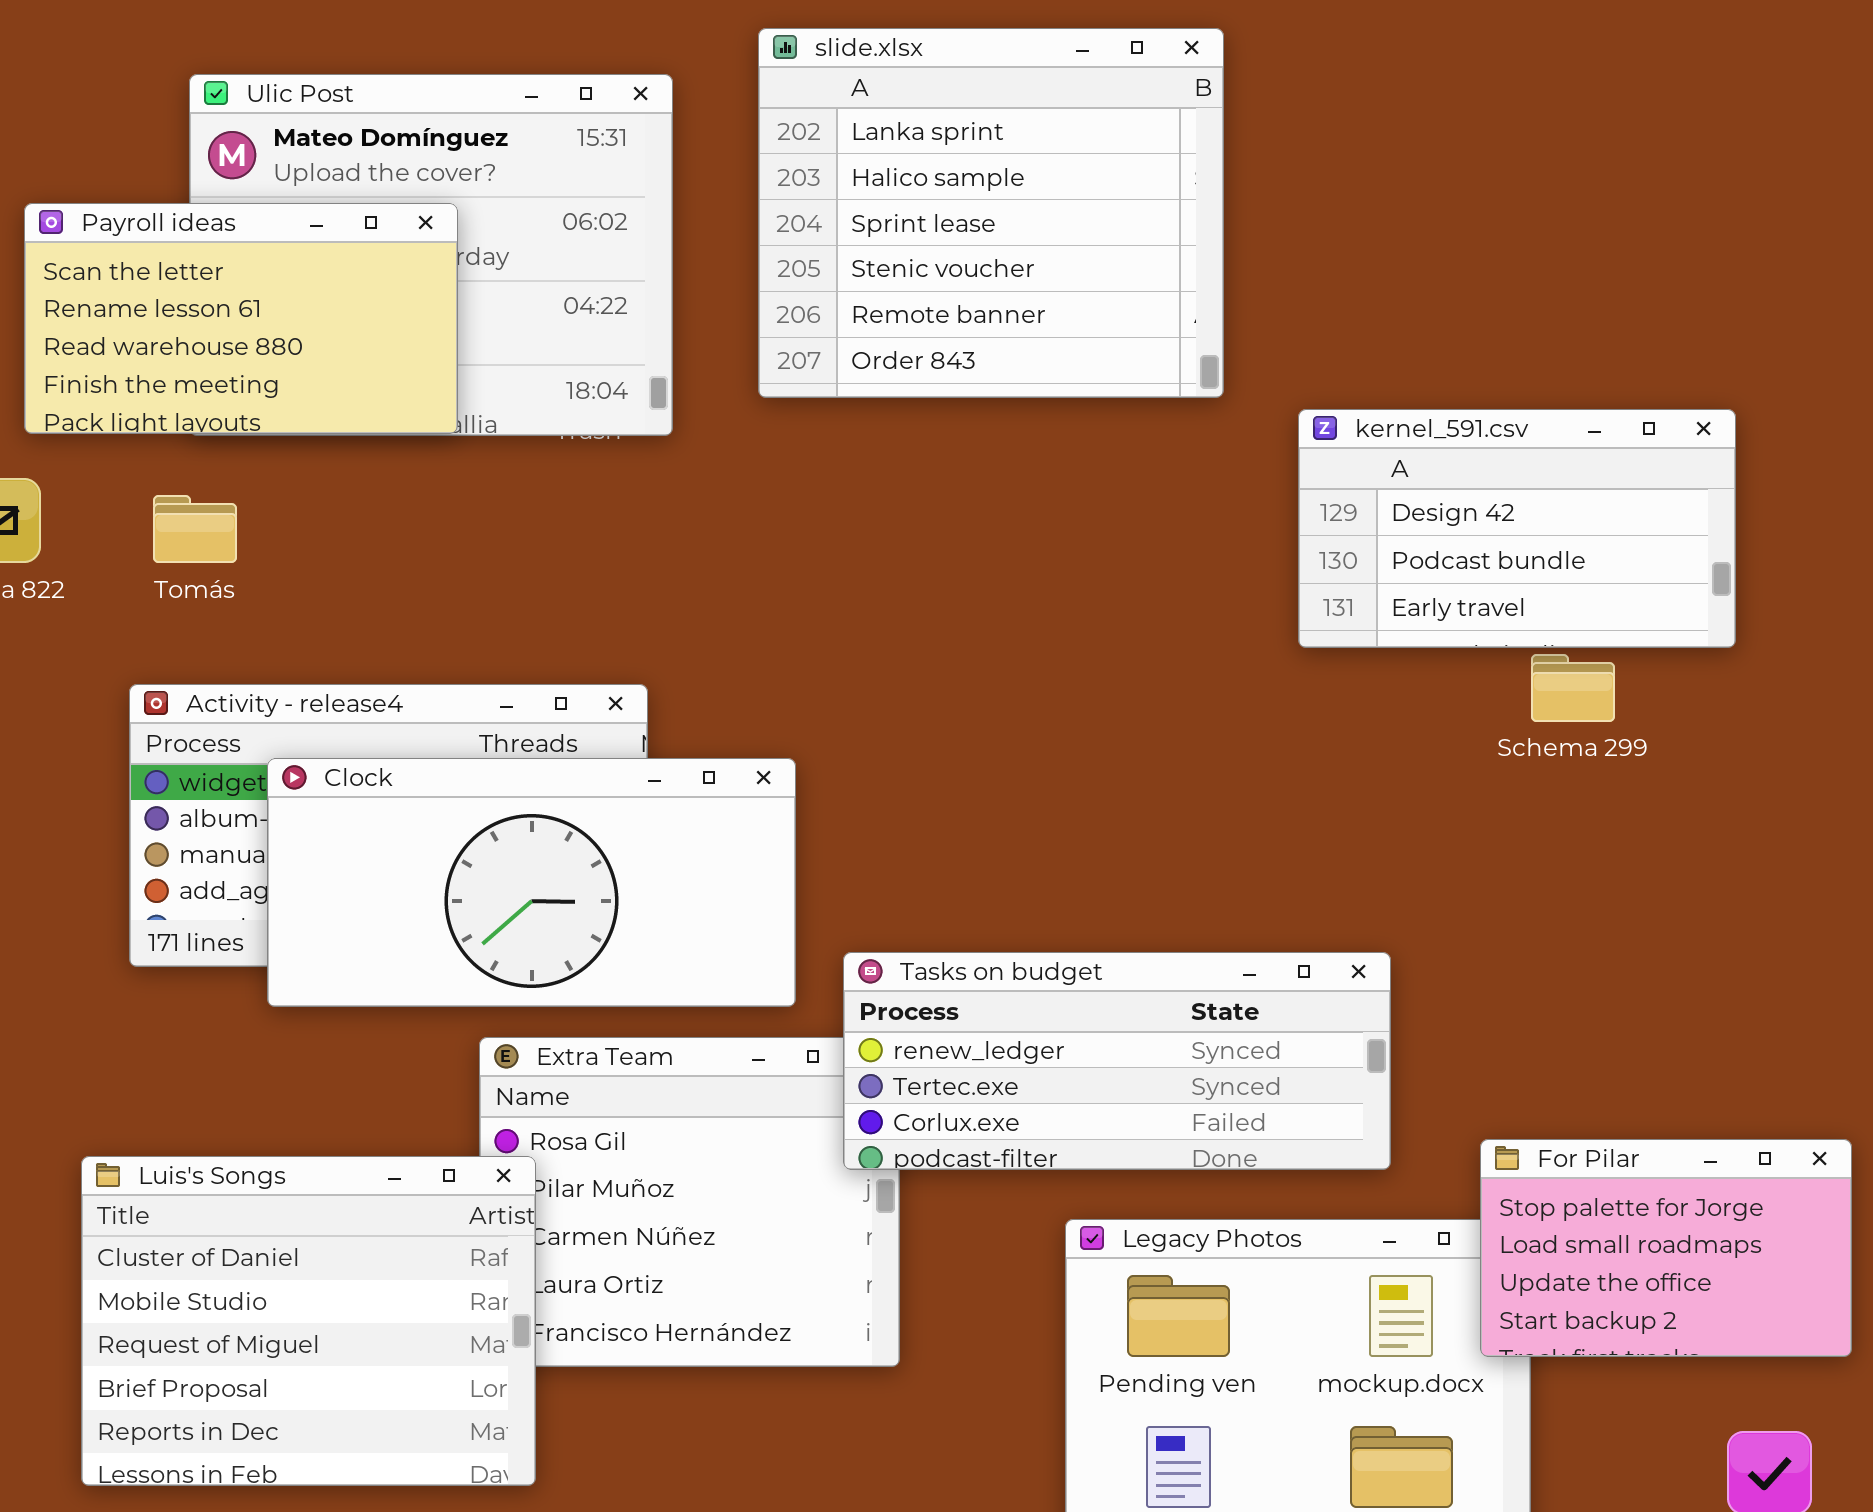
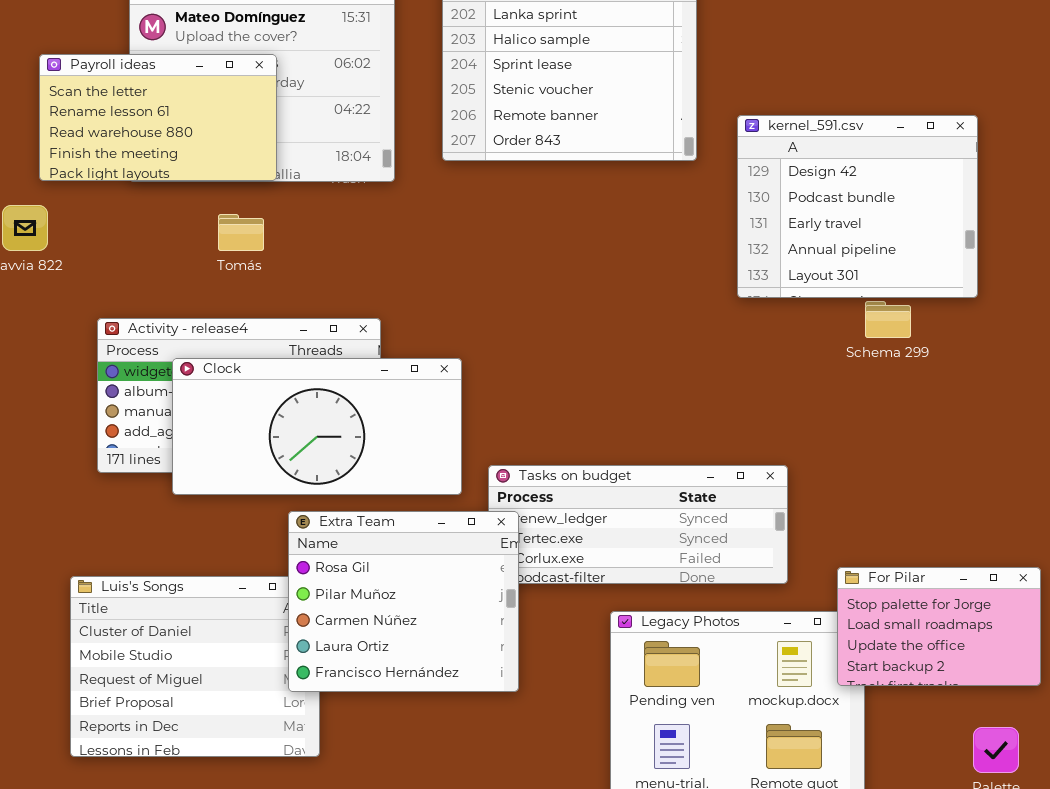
kernel_591.csv: [1298,409,1736,648] -> [737,115,978,298], resized
Tomás: [153,495,237,563] -> [218,214,264,251], moved
Extra Team: [479,1037,900,1367] -> [288,511,519,692], raised

